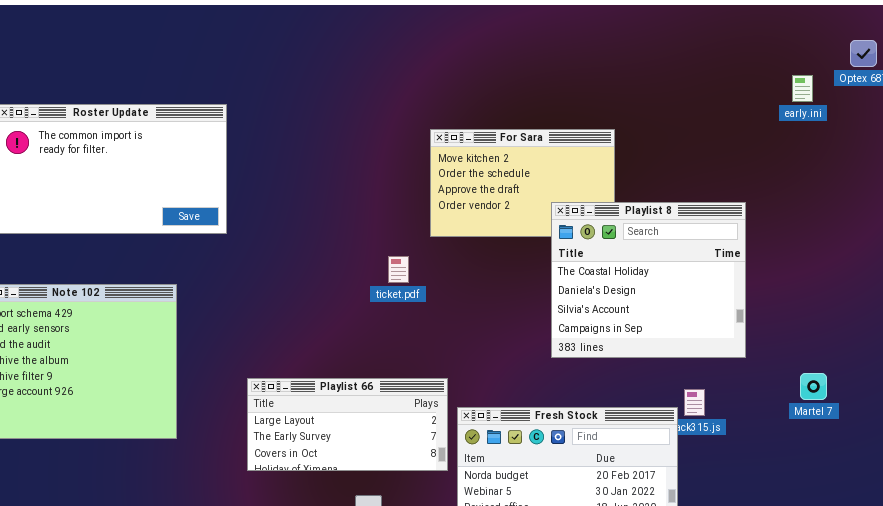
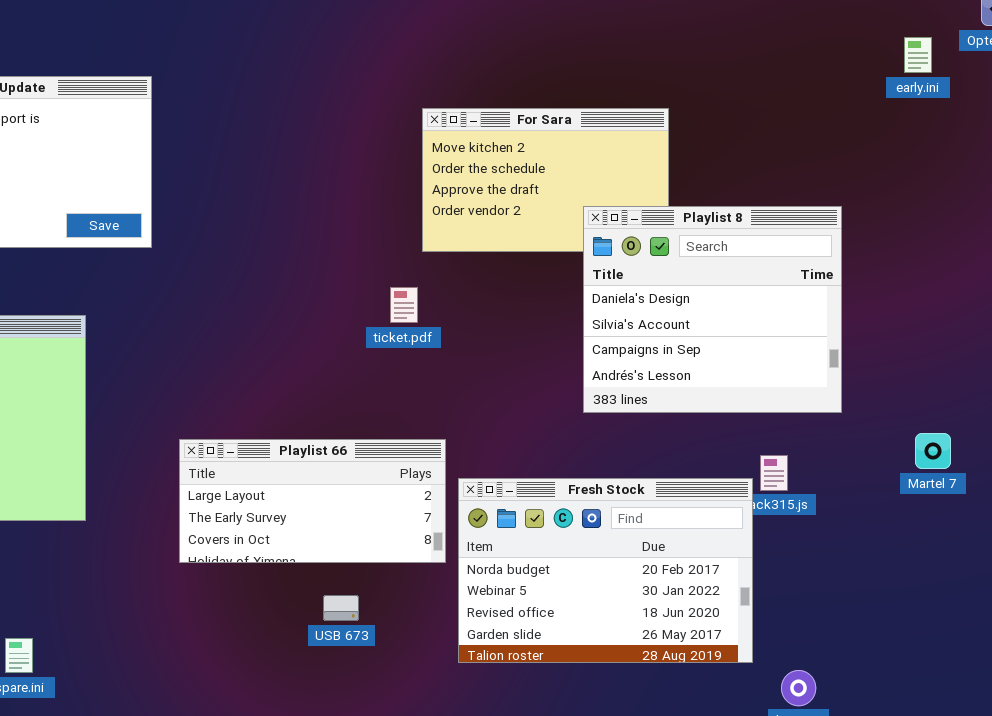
Playlist 8: [551,202,746,358] -> [583,206,842,413], scrolled down 1 row
ticket.pdf: [388,256,409,283] -> [390,287,418,323], moved

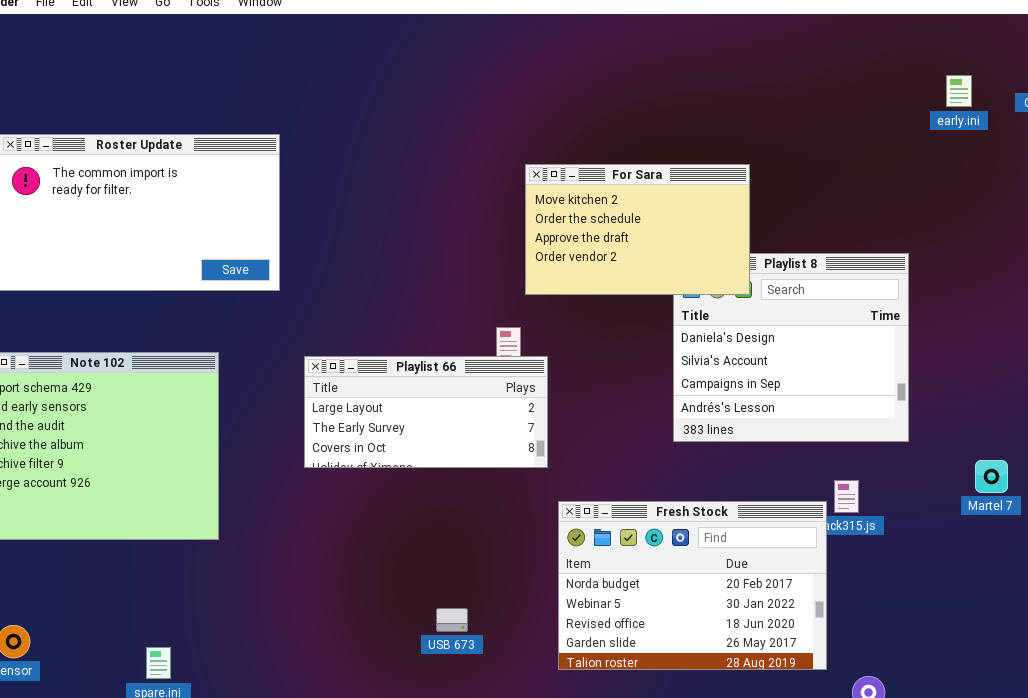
early.ini: [904,37,932,73] -> [946,75,972,107], moved
For Sara: [422,108,669,252] -> [525,164,750,295], raised
Playlist 66: [179,439,446,563] -> [304,356,548,468], moved

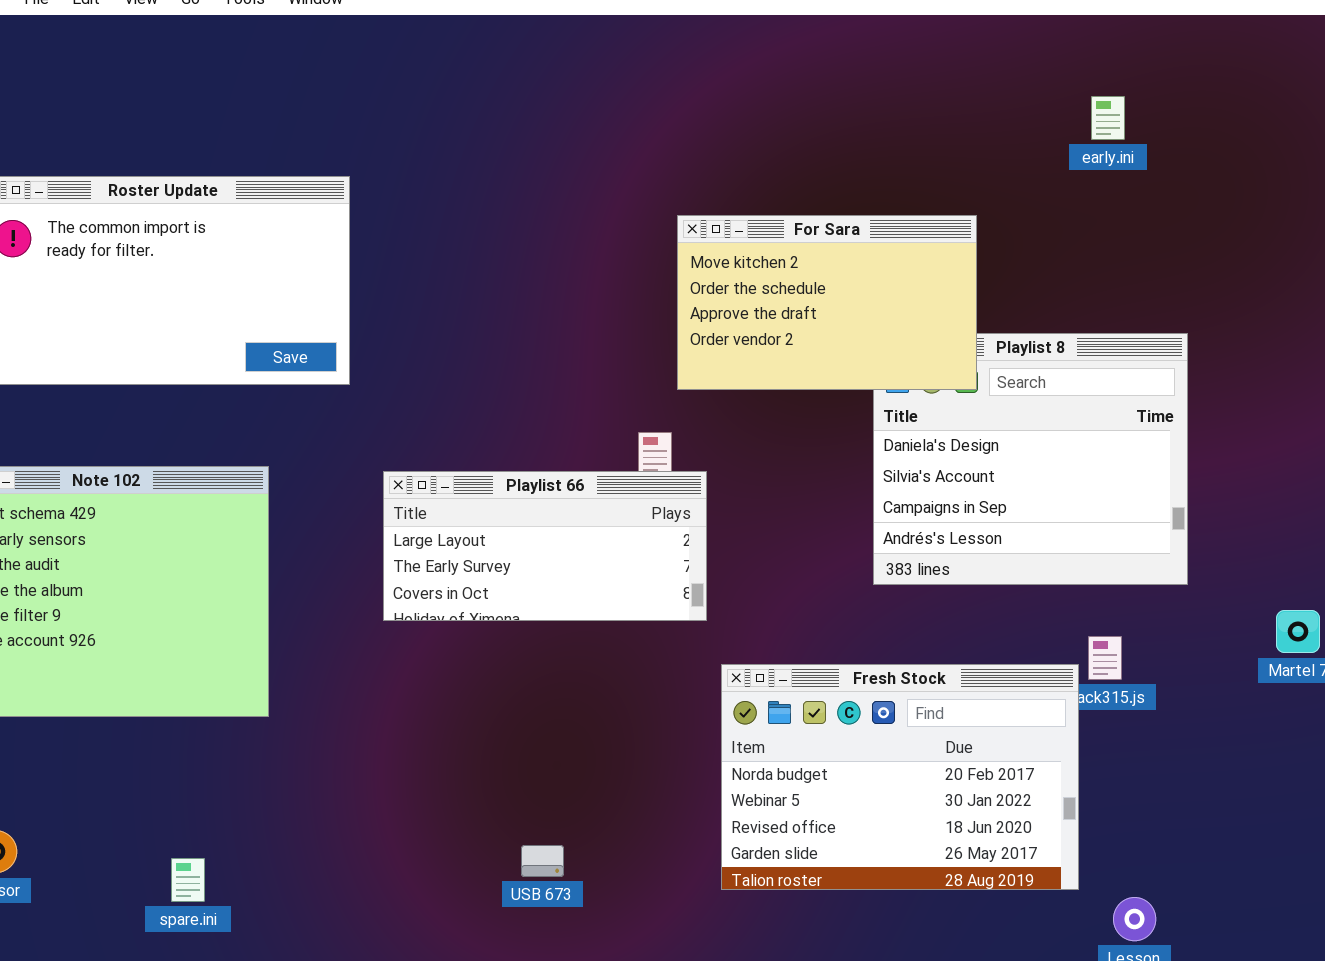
early.ini: [946,75,972,107] -> [1091,96,1125,140], moved
USB 673: [436,608,468,632] -> [521,845,564,877], moved

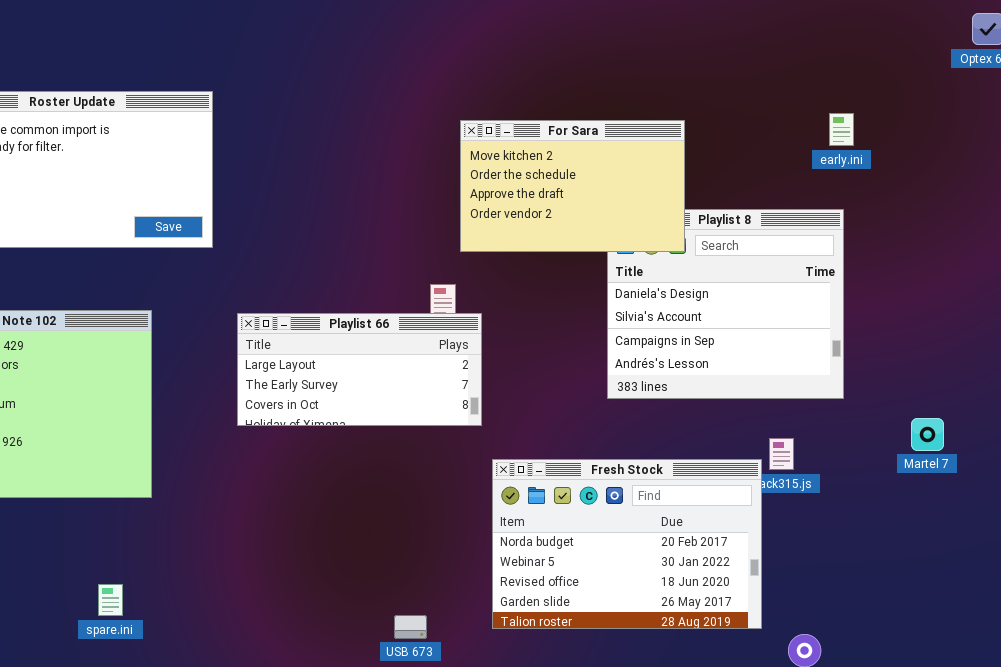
early.ini: [1091,96,1125,140] -> [829,113,854,146], moved
USB 673: [521,845,564,877] -> [394,615,427,639], moved
spare.ini: [171,858,205,902] -> [98,584,123,616], moved

